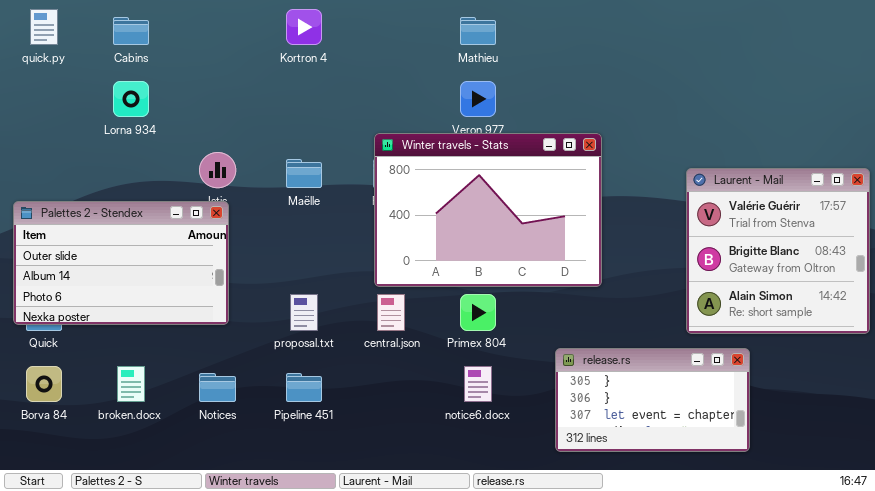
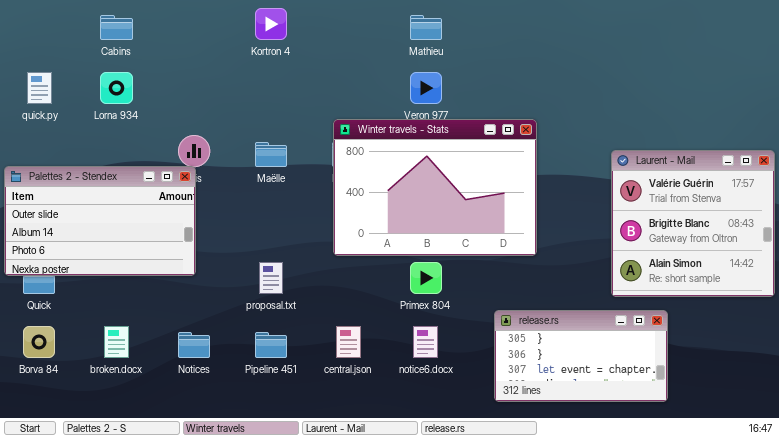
quick.py: [30,9,58,45] -> [27,72,52,104], moved
Palettes 2 - Stendex: [13,201,229,325] -> [4,166,196,276], moved
central.json: [377,294,405,331] -> [336,326,361,358], moved

